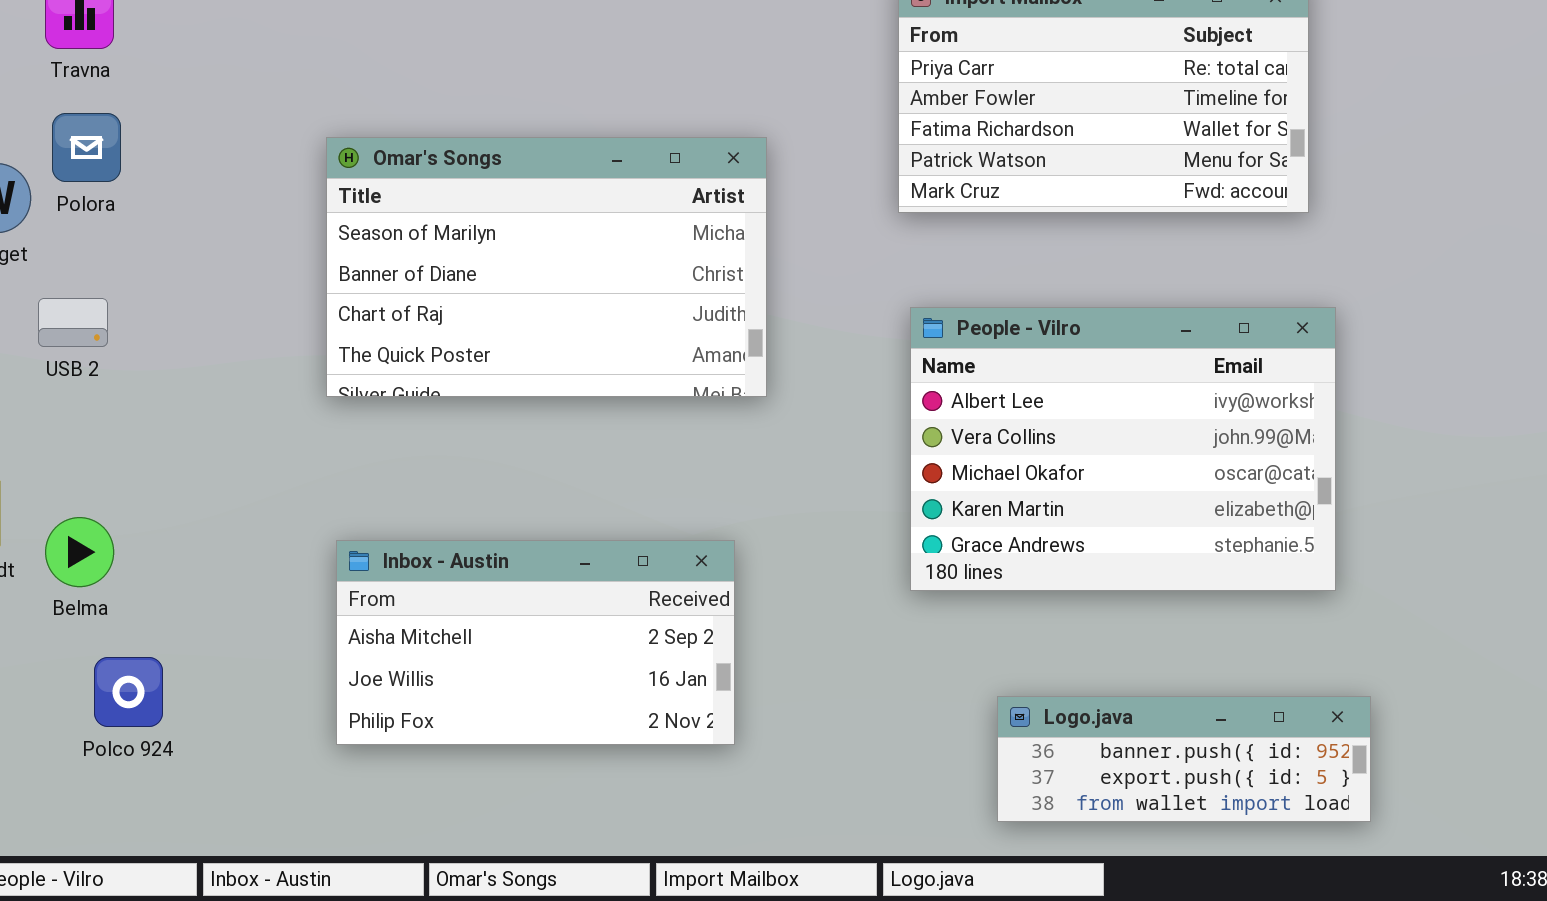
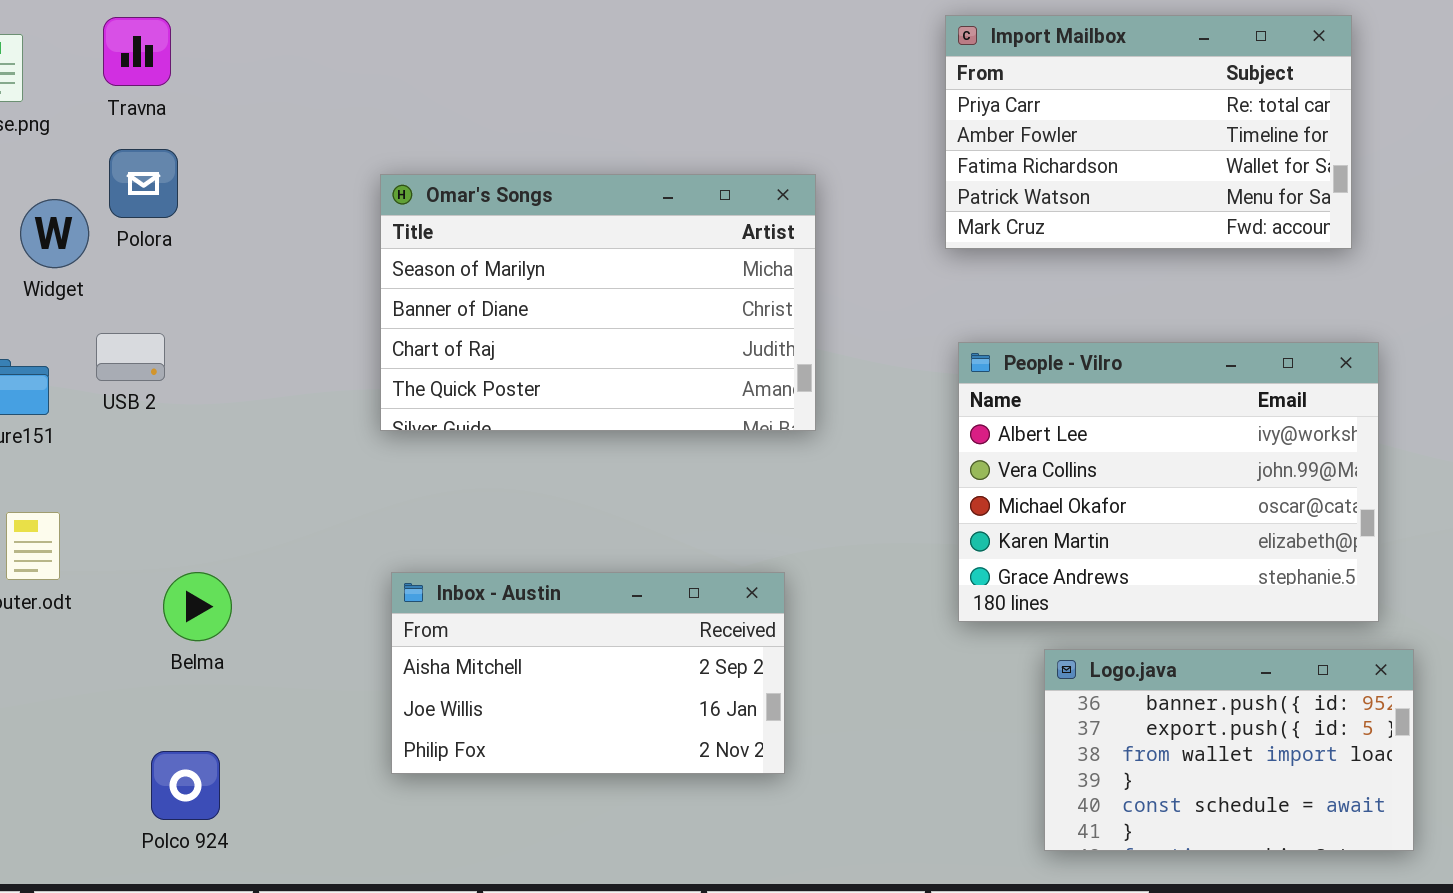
Belma: [45,517,114,587] -> [163,572,232,641], moved
Polco 924: [94,657,163,727] -> [151,751,220,820], moved
Logo.java: [997,696,1371,822] -> [1044,649,1414,851], resized

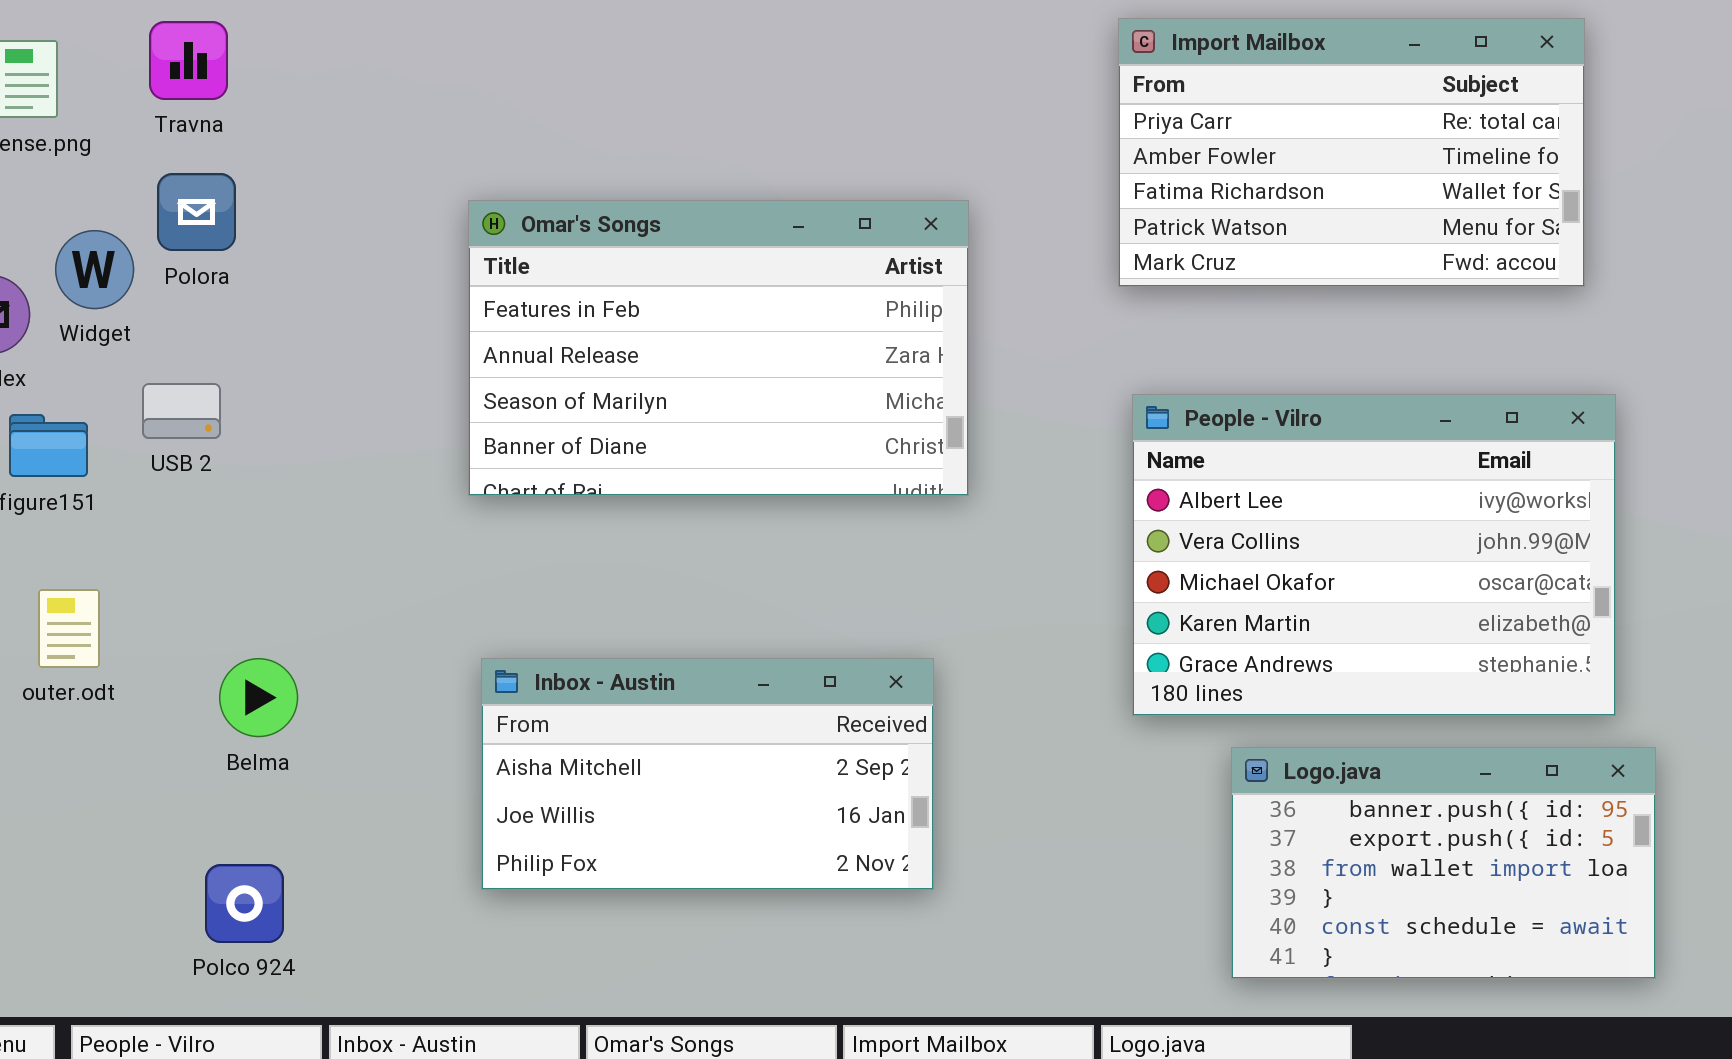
Omar's Songs: [380,174,816,431] -> [468,200,969,496], scrolled up 2 rows

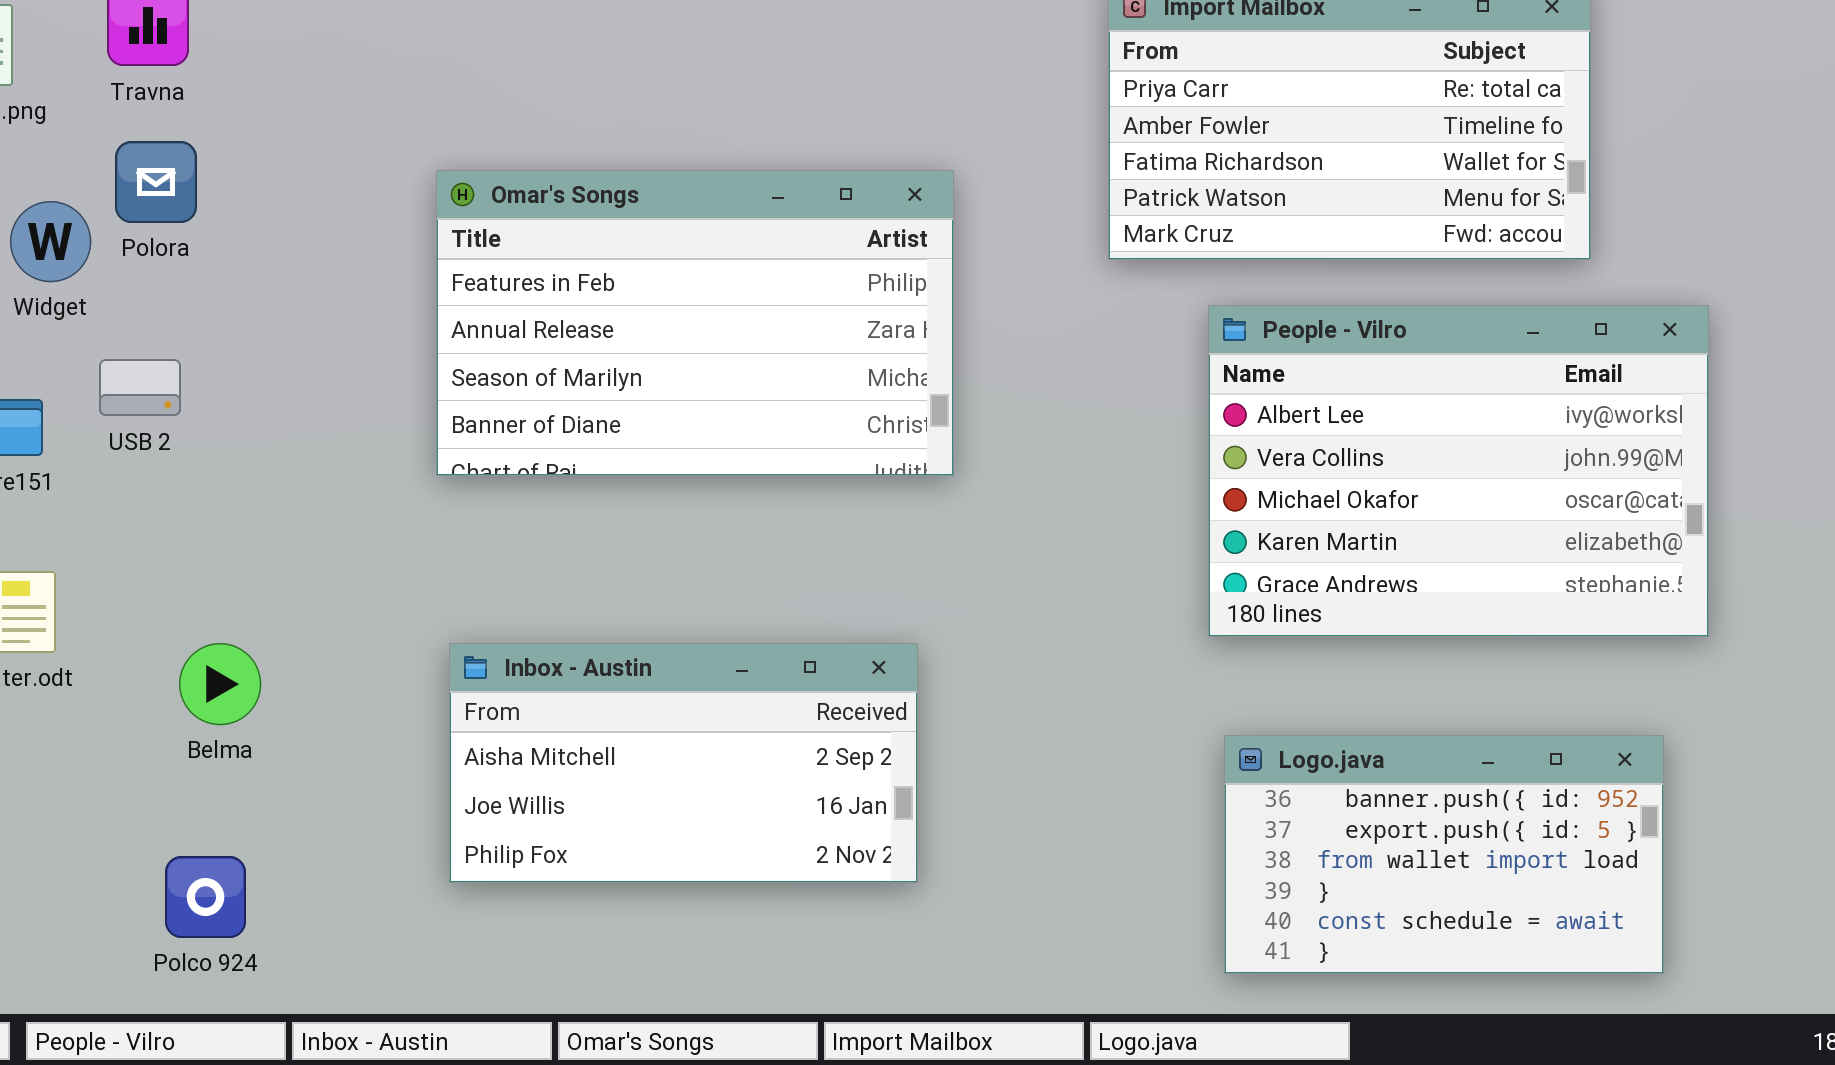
People - Vilro: [1132,394,1616,716] -> [1208,305,1709,637], moved

